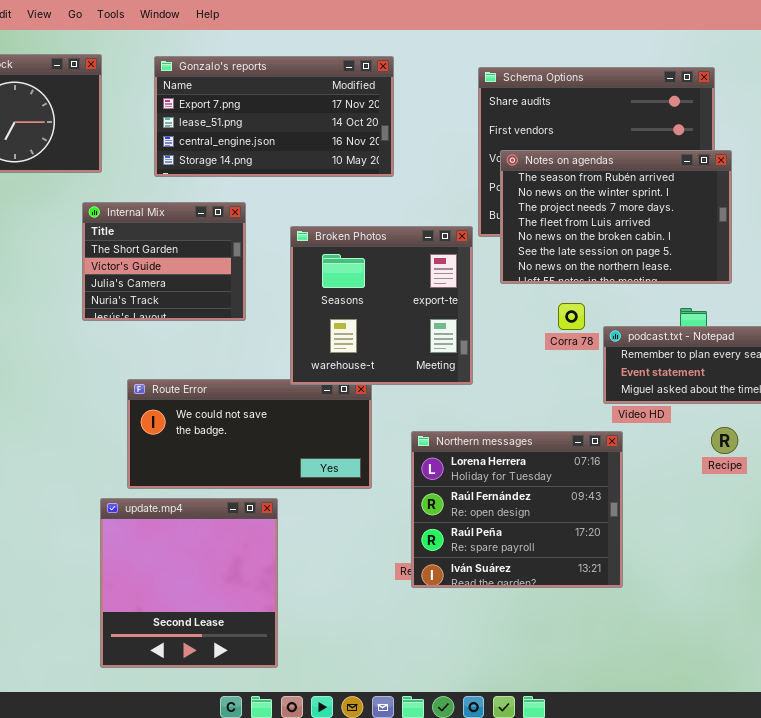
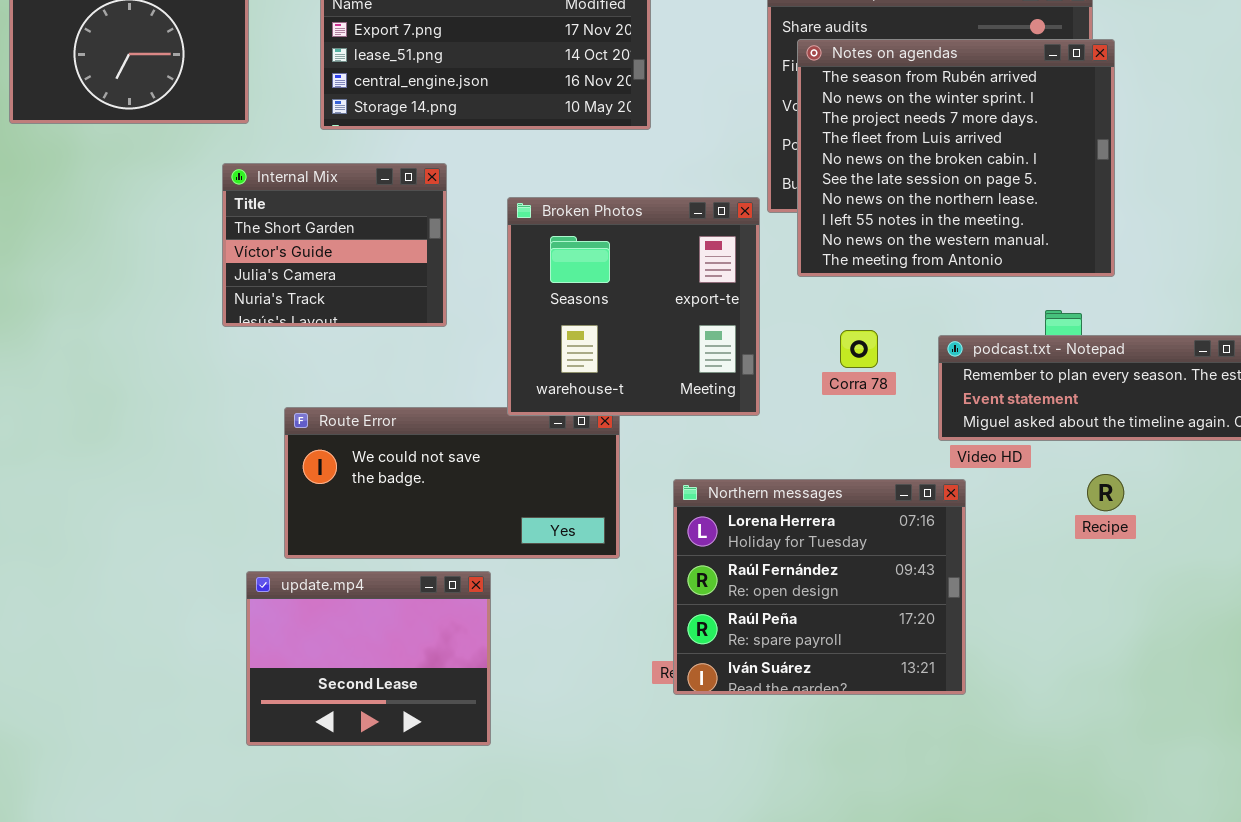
Notes on agendas: [500,150,732,284] -> [797,39,1115,277], resized
Corra 78: [558,303,585,330] -> [840,330,878,368], moved
update.mp4: [100,498,278,668] -> [246,571,491,746], resized

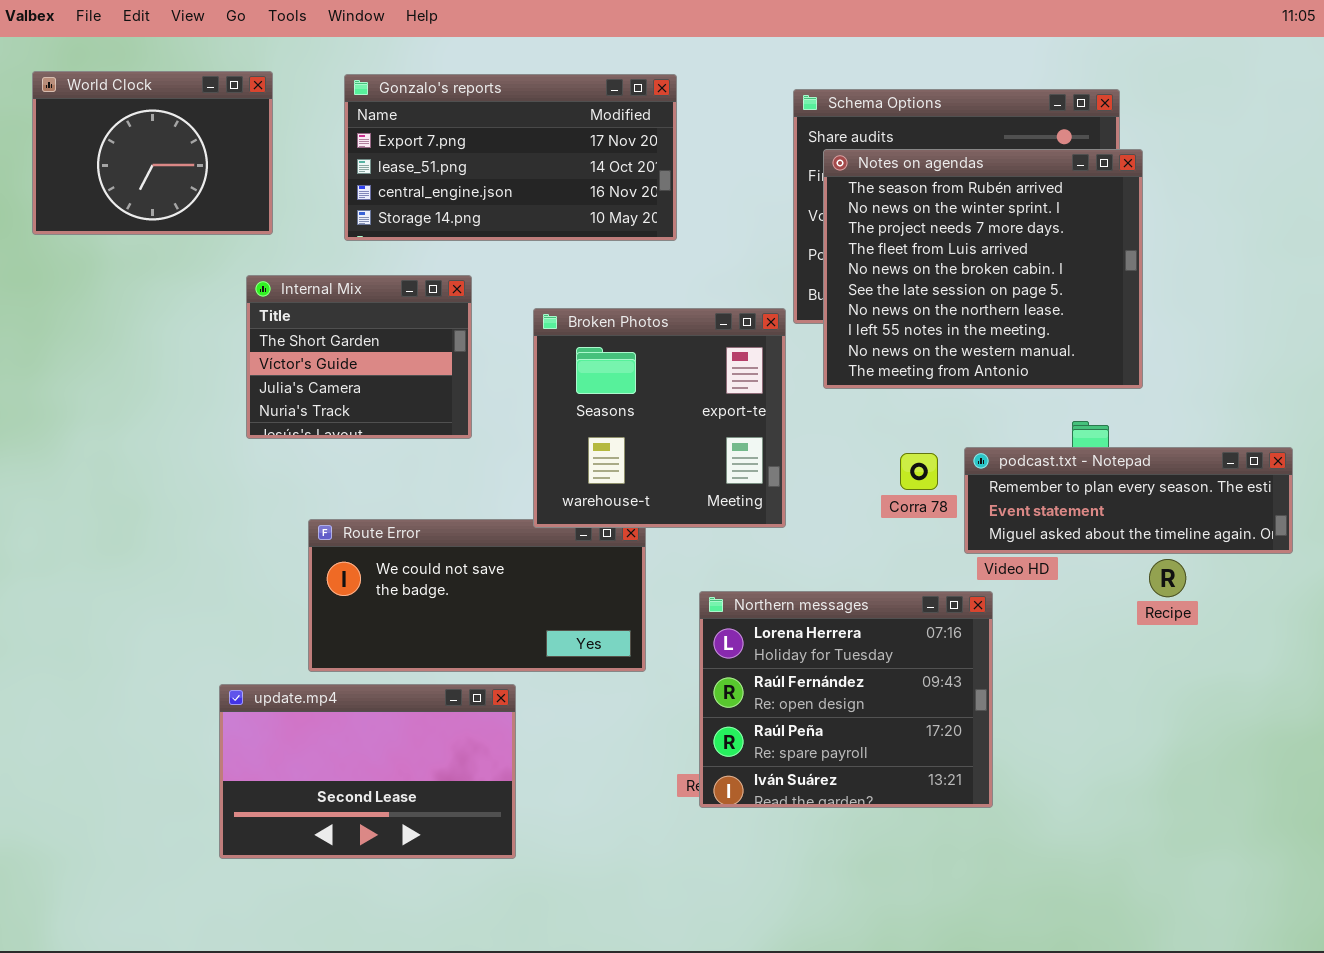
Corra 78: [840,330,878,368] -> [900,453,938,490], moved
Recipe: [1087,474,1124,511] -> [1149,559,1186,597], moved
update.mp4: [246,571,491,746] -> [219,684,516,859], resized

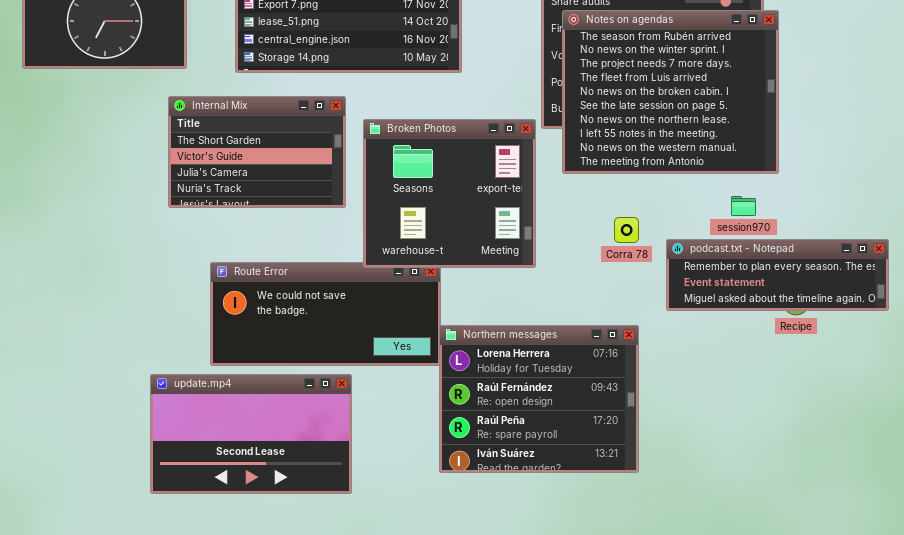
Internal Mix: [246,275,472,439] -> [168,96,346,208], resized
podcast.txt - Notepad: [964,447,1293,554] -> [666,239,889,311], moved
Northern messages: [699,591,993,808] -> [439,325,639,473], moved

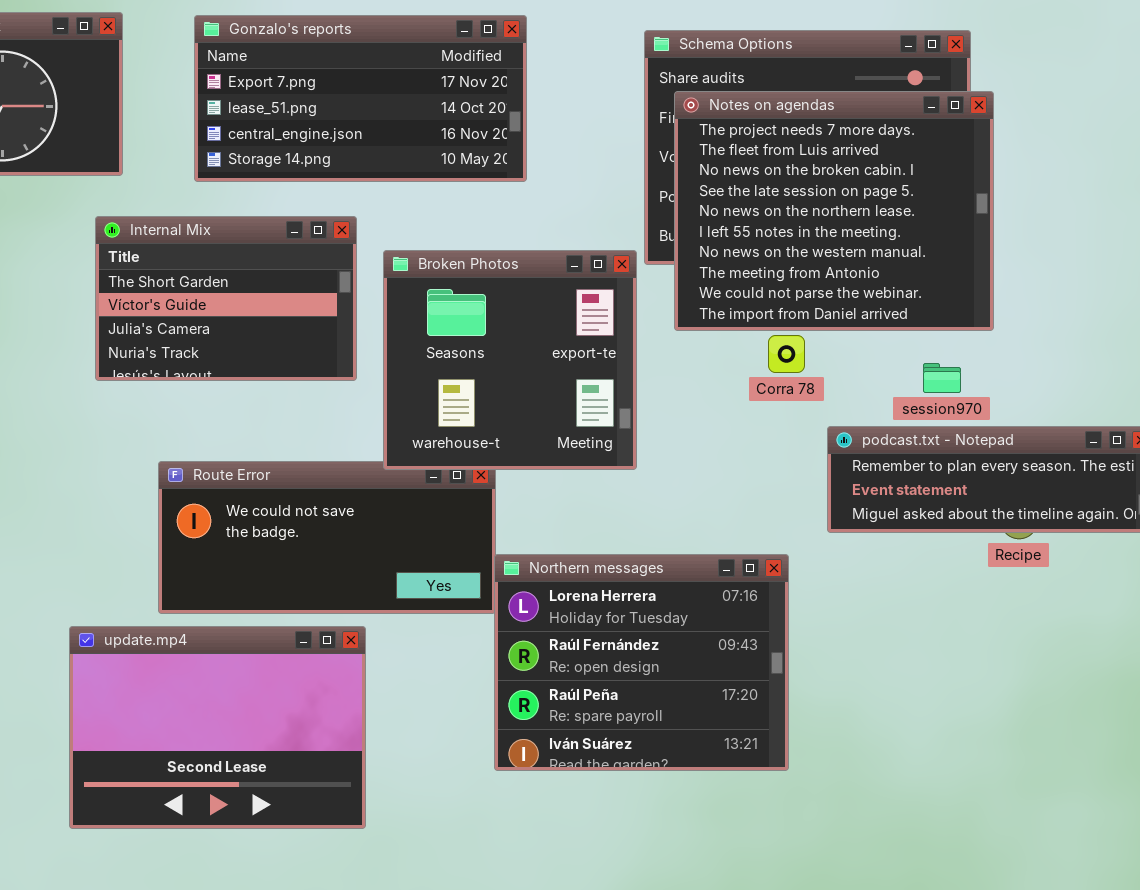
Notes on agendas: [562,10,779,174] -> [674,91,994,331], scrolled down 2 rows
Corra 78: [614,217,639,243] -> [768,335,805,373], moved
update.mp4: [150,374,352,494] -> [69,626,366,829], resized

